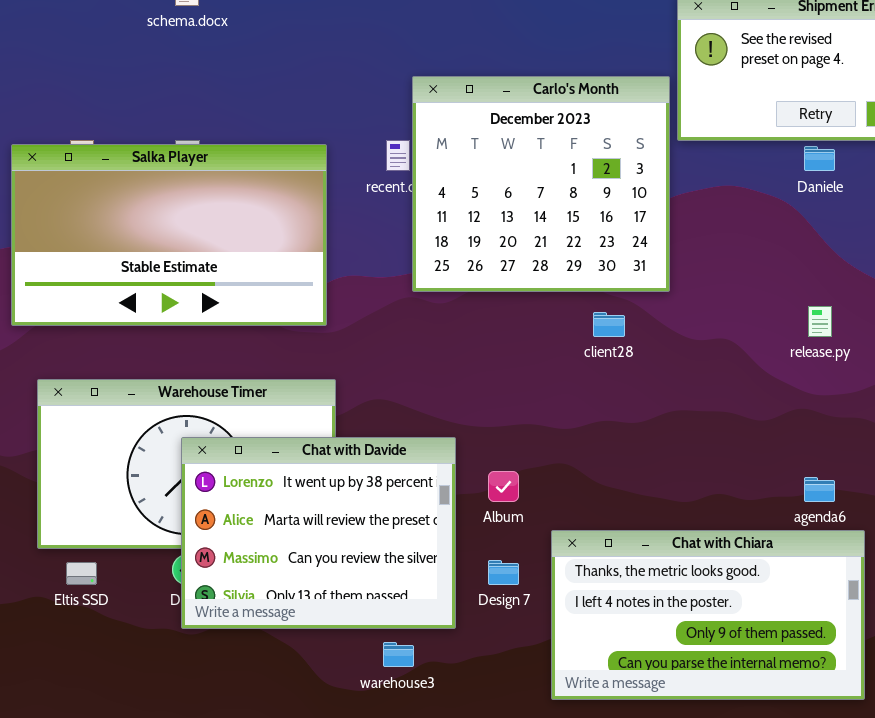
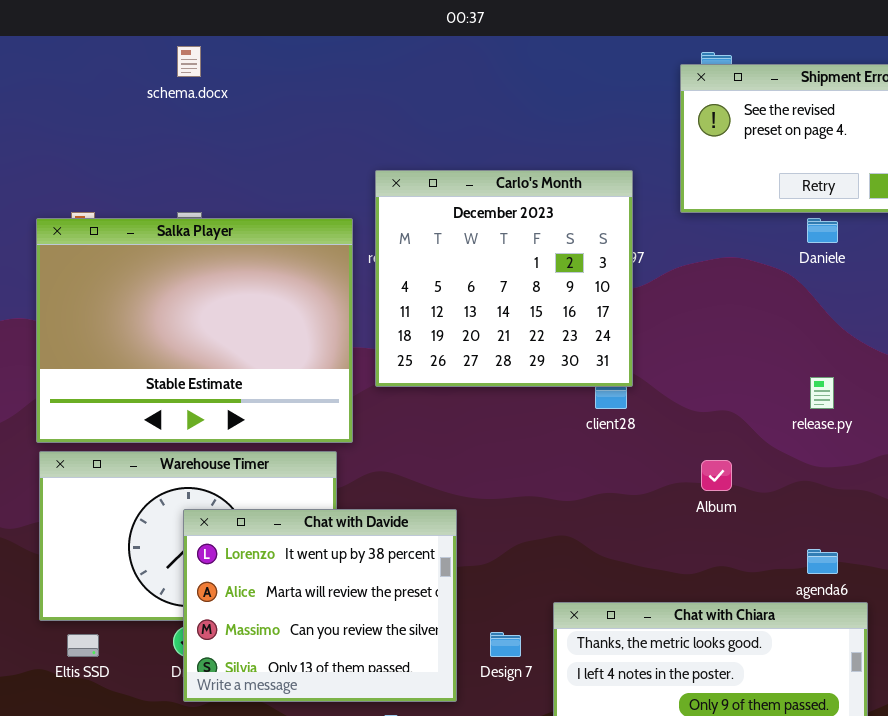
Carlo's Month: [412,76,670,292] -> [375,170,633,387], moved
Salka Player: [11,144,327,326] -> [36,218,353,443], moved, resized
Album: [488,471,519,502] -> [701,460,732,491], moved

